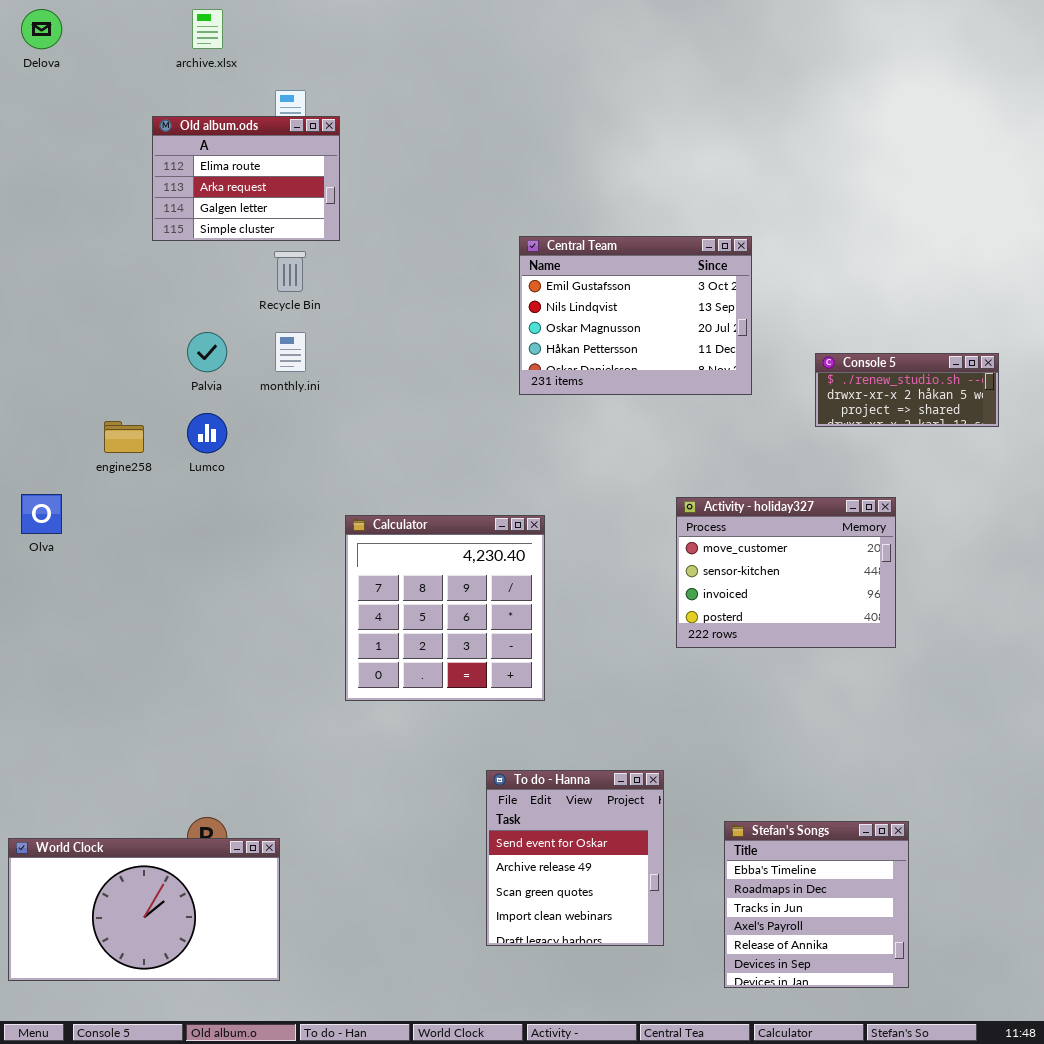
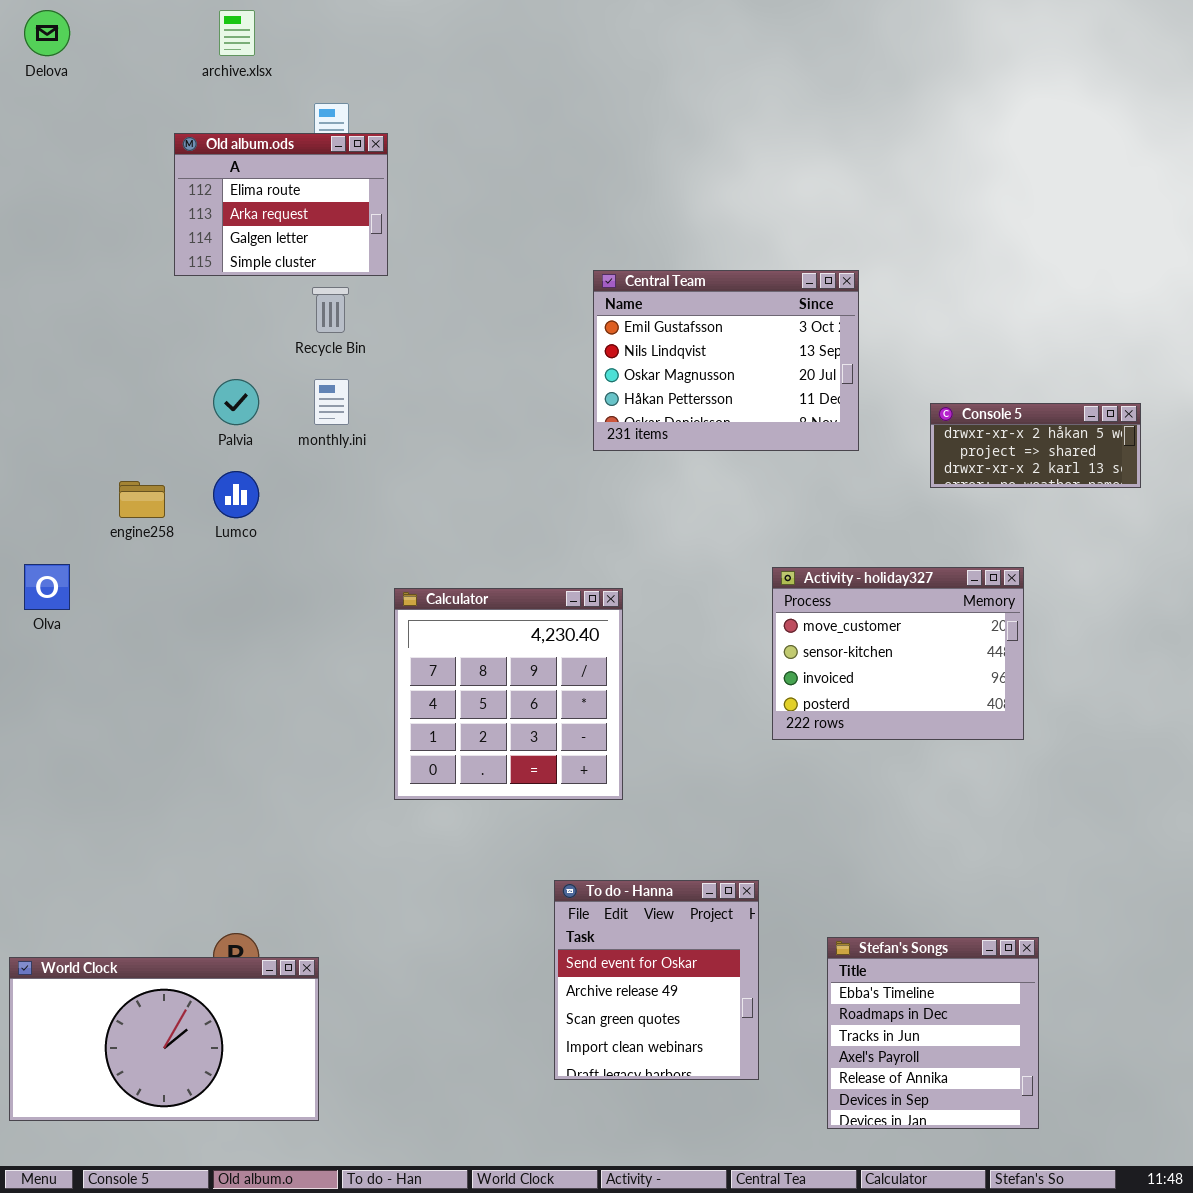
Console 5: [815,353,999,427] -> [930,403,1141,488], scrolled down 1 row

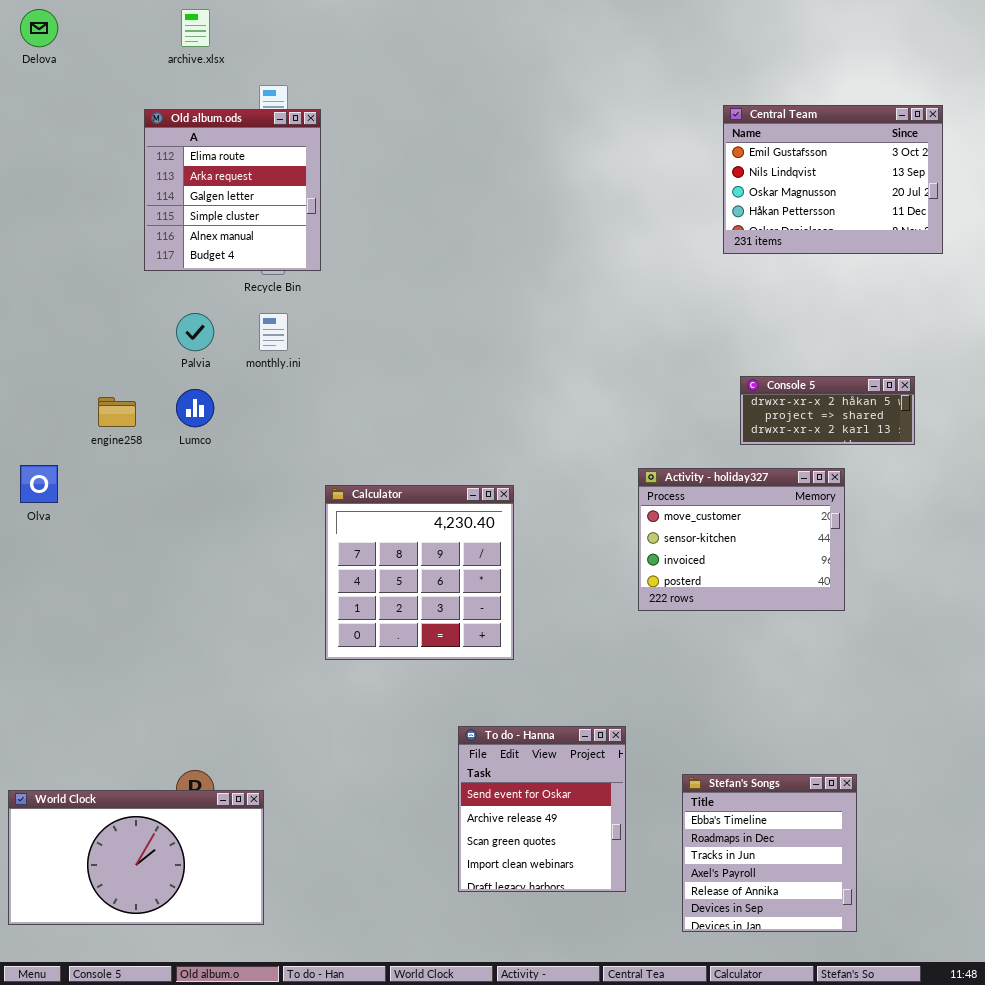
Old album.ods: [174,133,388,276] -> [144,109,321,271], resized
Central Team: [593,270,859,451] -> [723,105,943,254], moved
Console 5: [930,403,1141,488] -> [740,376,915,445], moved

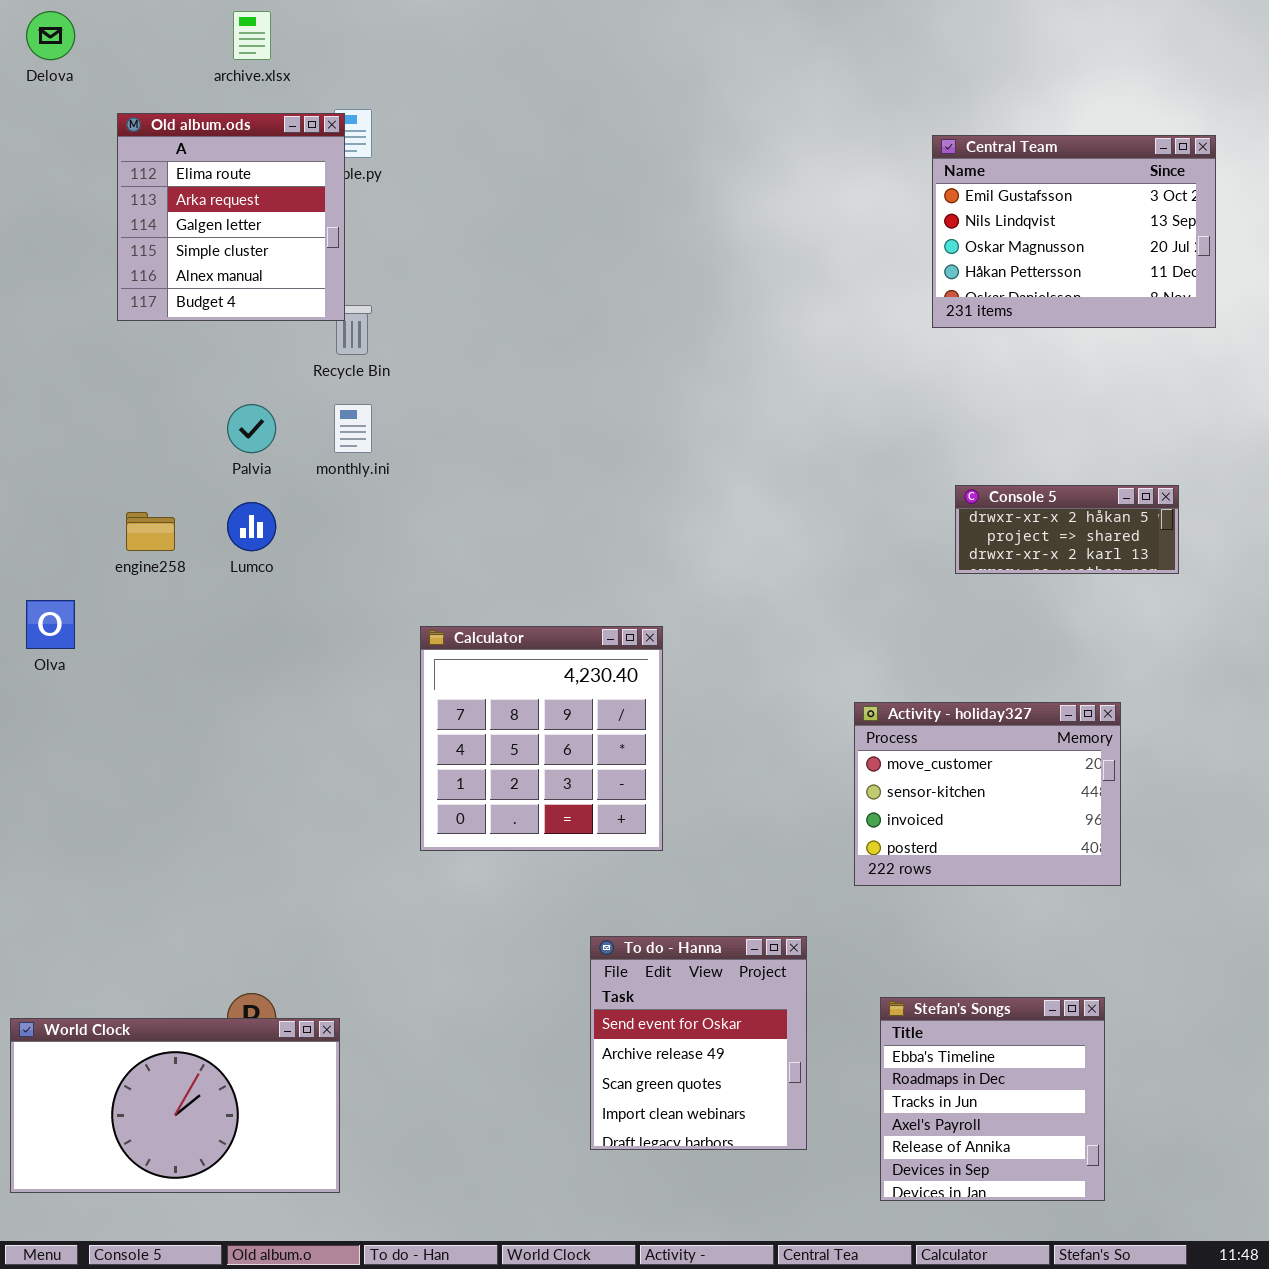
Old album.ods: [144,109,321,271] -> [117,113,345,321], moved
Activity - holiday327: [638,468,845,611] -> [854,702,1121,886], moved

